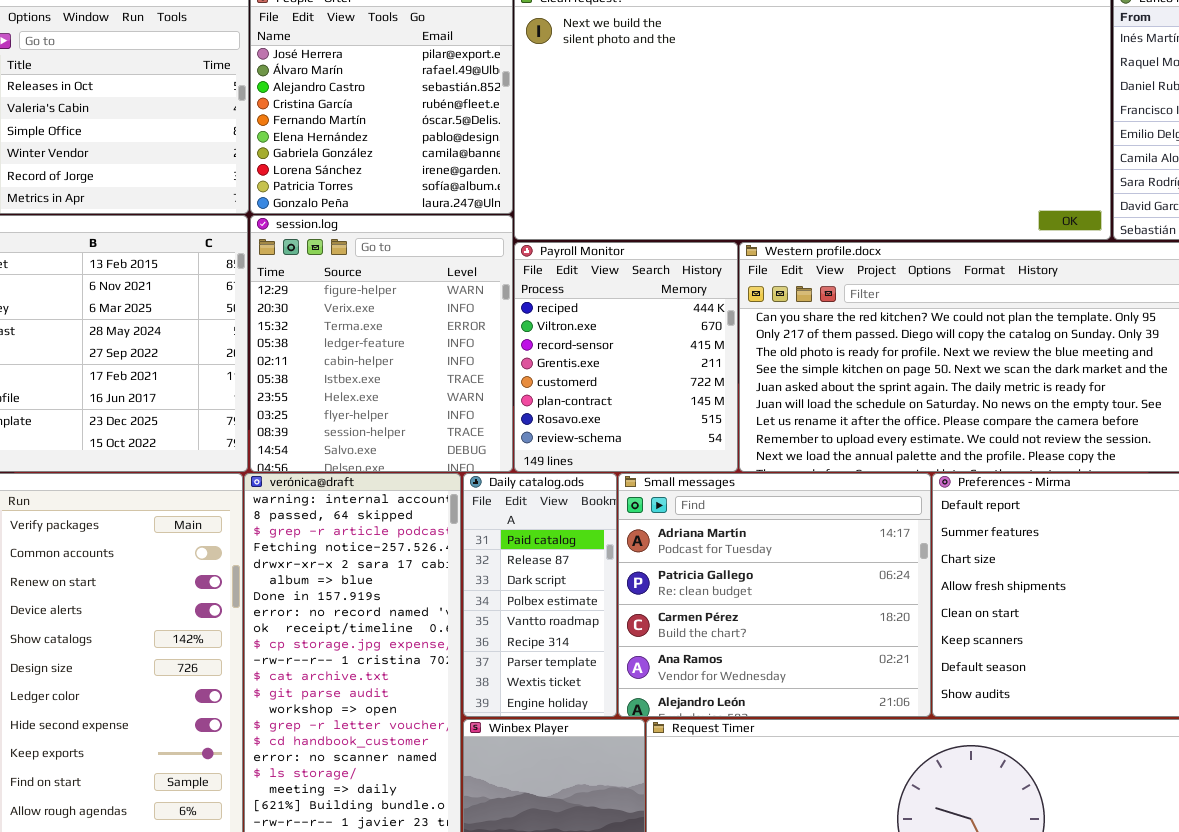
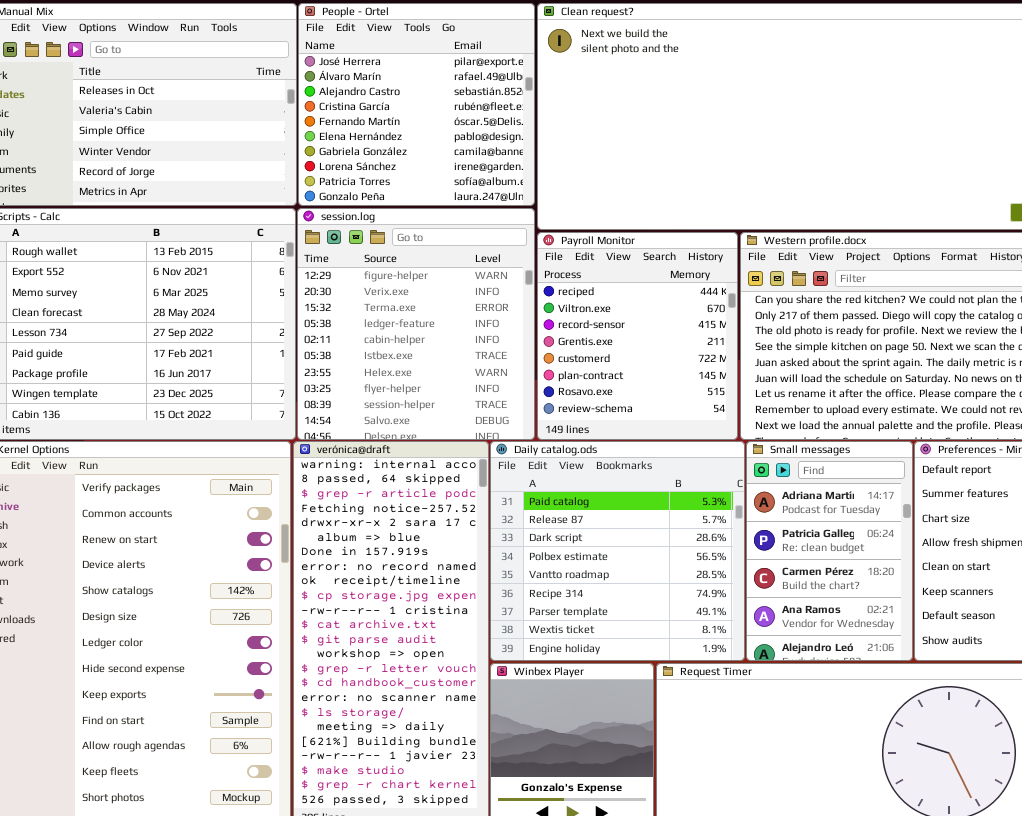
Daily catalog.ods: [463,473,617,717] -> [490,441,745,661], resized
Small messages: [618,473,931,717] -> [746,441,913,661], resized

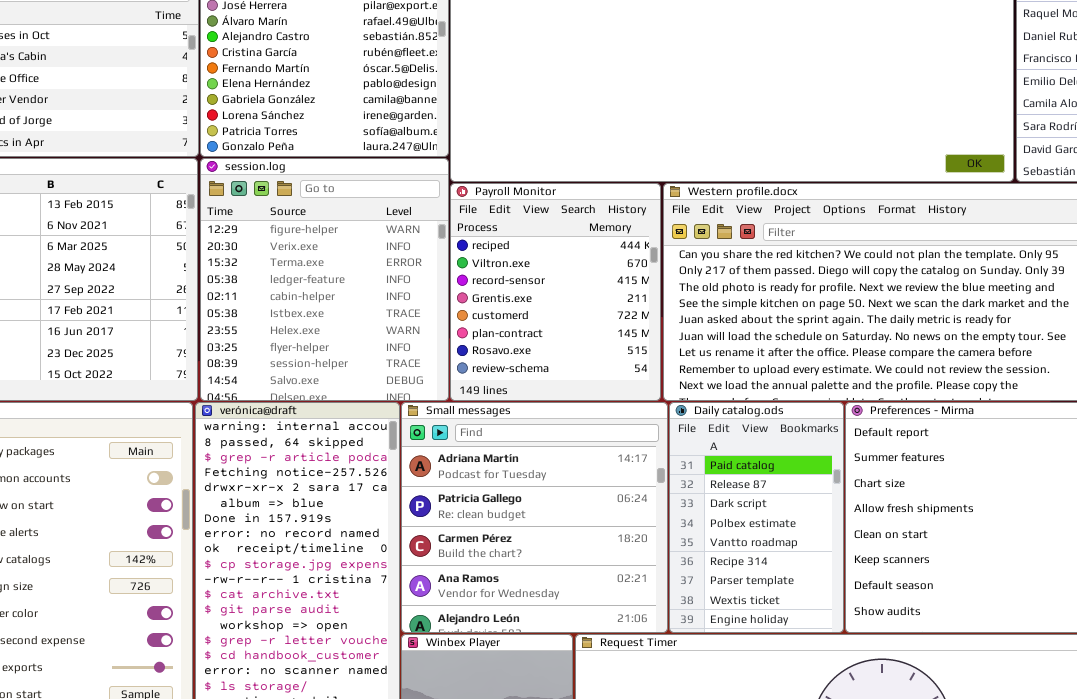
Daily catalog.ods: [490,441,745,661] -> [669,402,844,633], moved, resized
Small messages: [746,441,913,661] -> [401,402,668,633], moved, resized

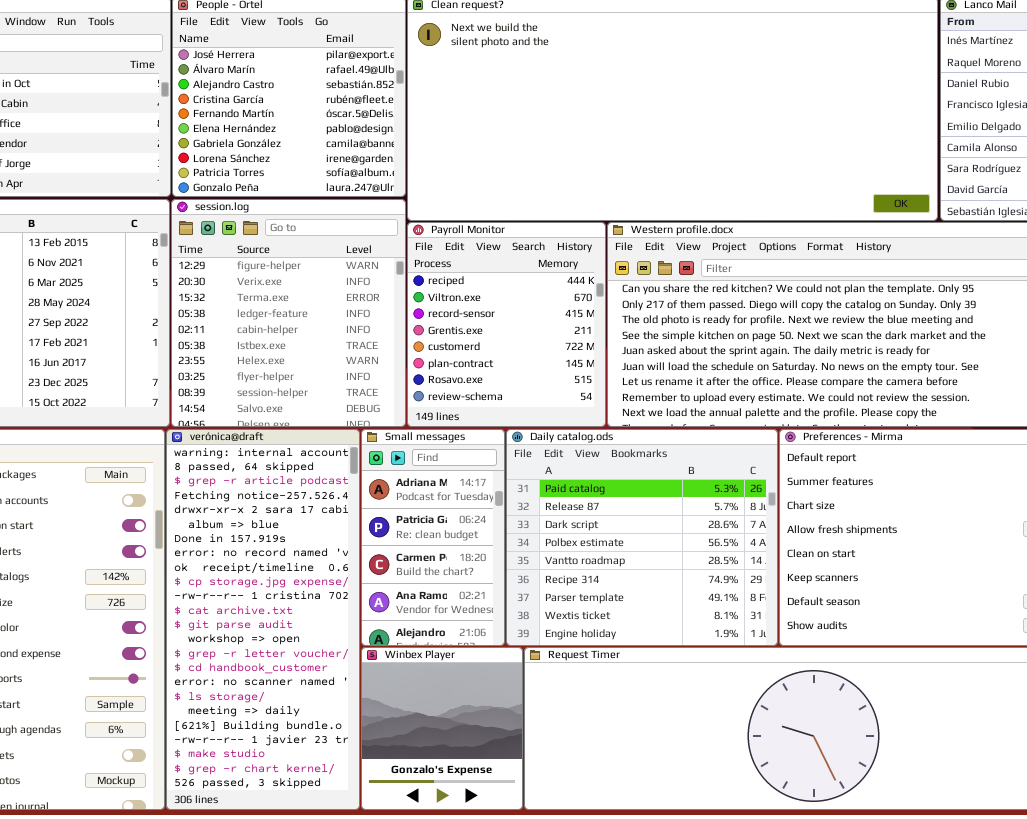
Small messages: [401,402,668,633] -> [361,429,505,646], resized
Daily catalog.ods: [669,402,844,633] -> [506,429,778,646], resized

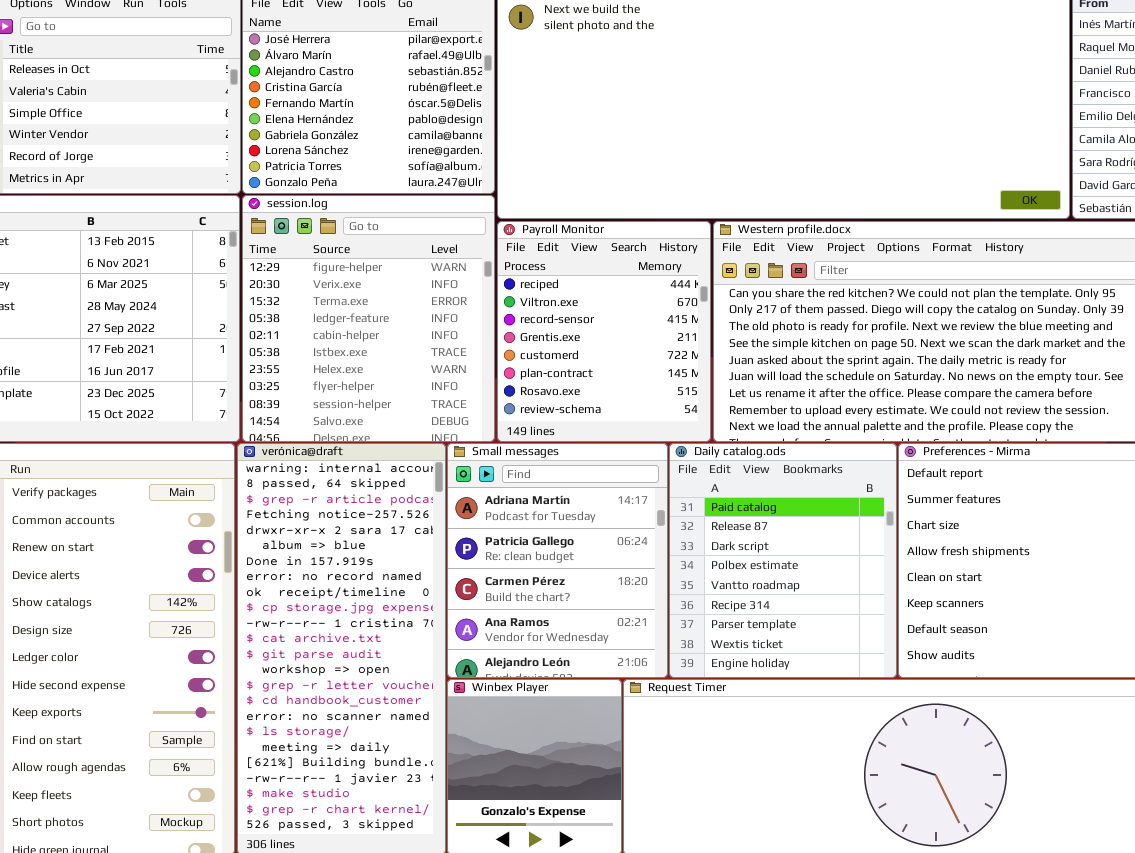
Small messages: [361,429,505,646] -> [447,443,668,678], resized
Daily catalog.ods: [506,429,778,646] -> [669,443,897,678], resized

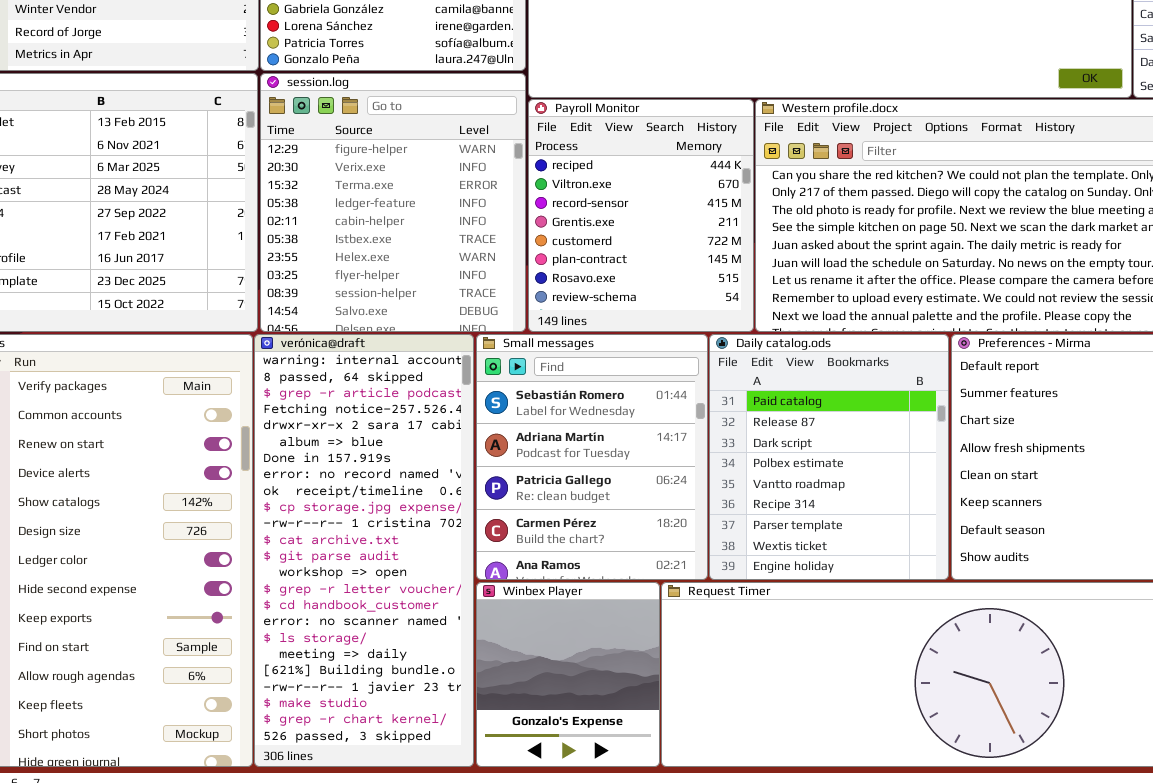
Small messages: [447,443,668,678] -> [476,334,708,580], scrolled up 1 row

